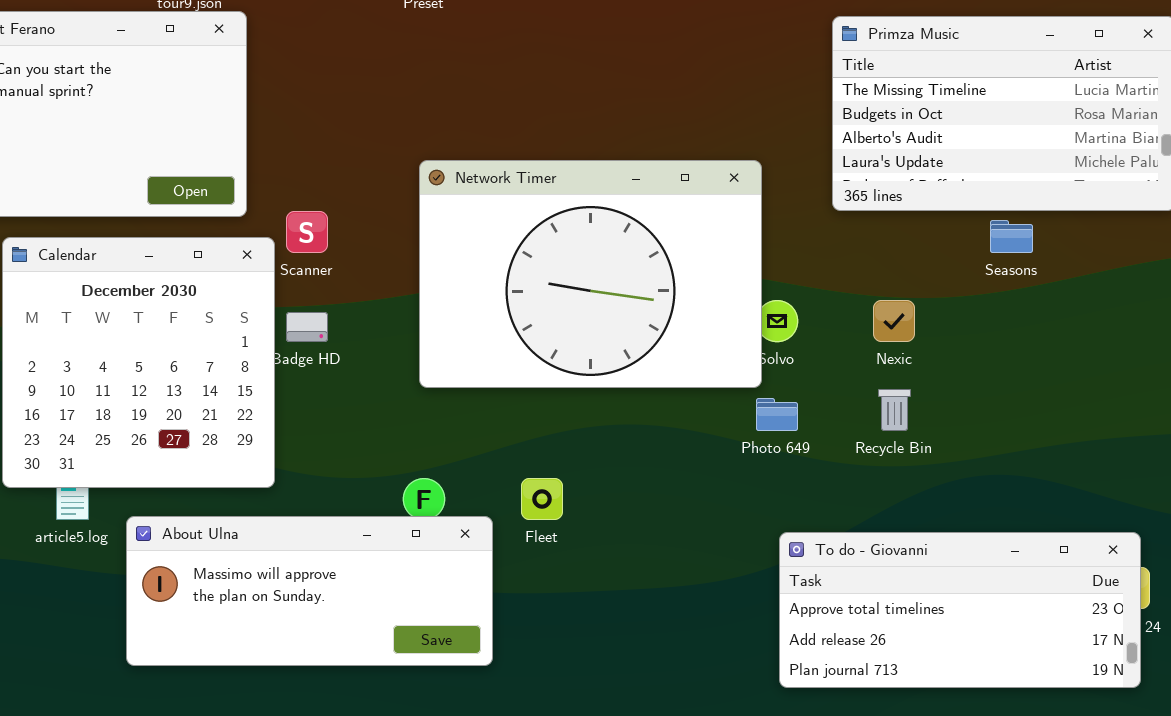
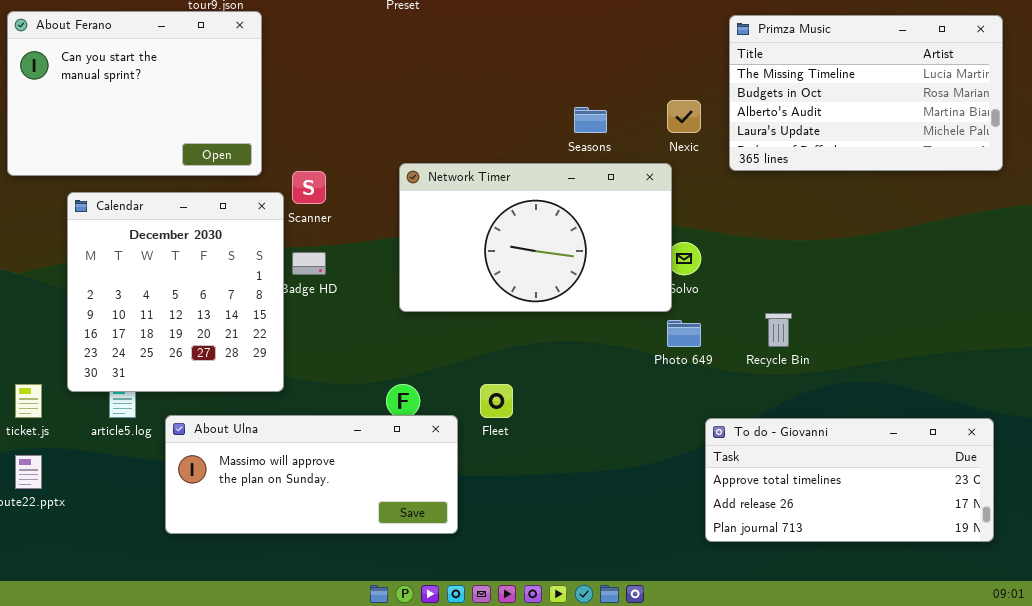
Network Timer: [419,160,762,388] -> [399,163,672,312], resized
Seasons: [990,220,1033,253] -> [574,107,607,133], moved
Nexic: [873,300,915,342] -> [667,100,701,133], moved
To do - Giovanni: [779,532,1141,688] -> [705,418,994,542], moved

